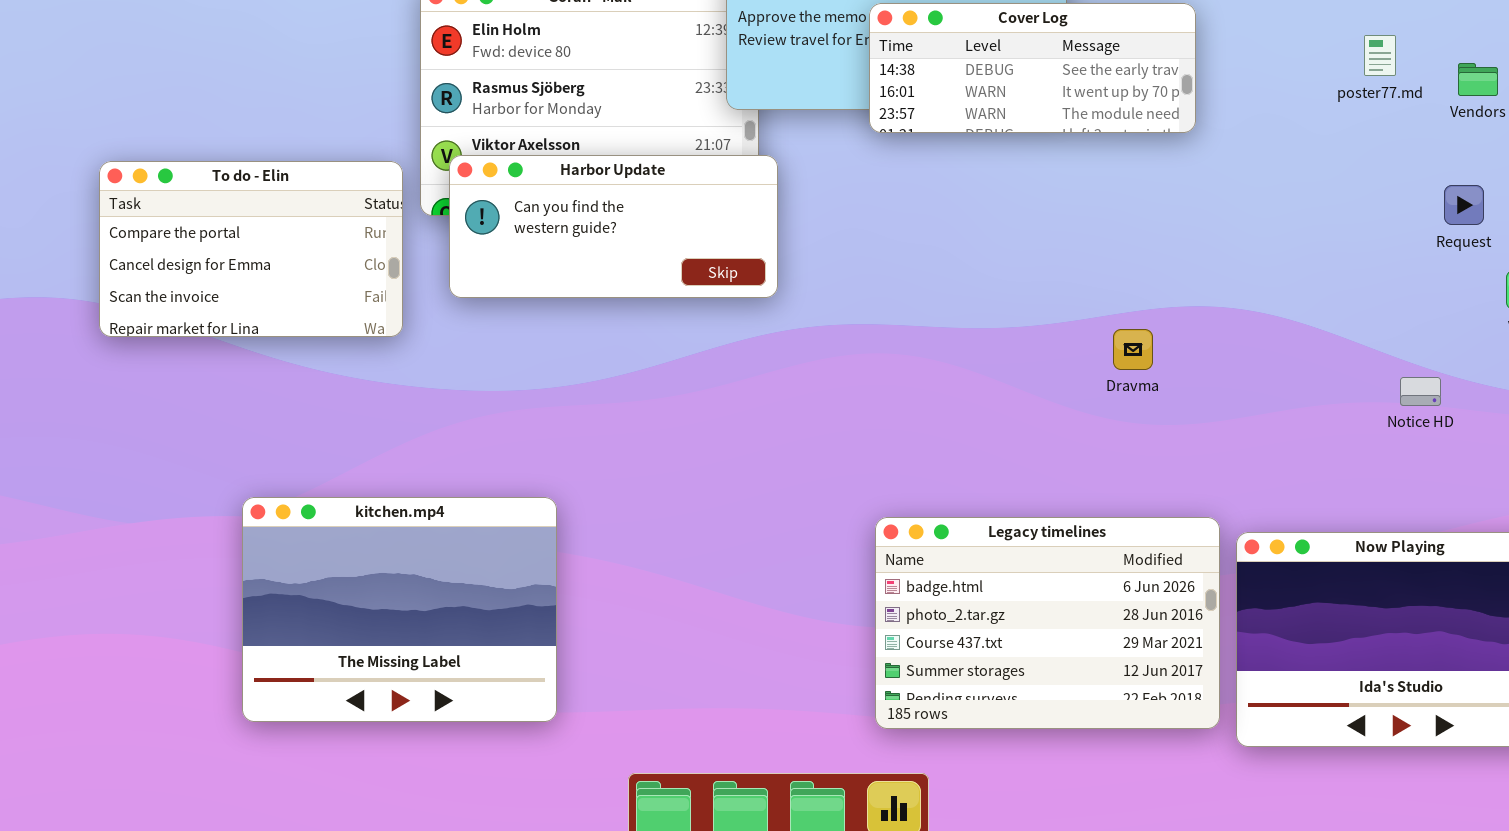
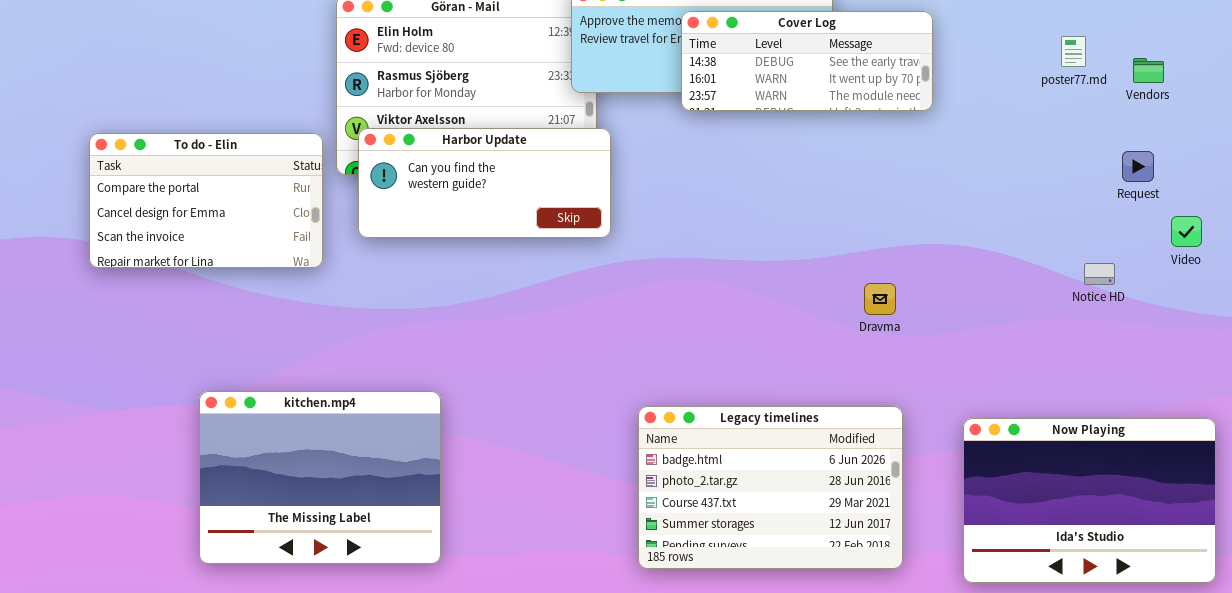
Dravma: [1113,329,1153,370] -> [864,283,896,315], moved
Notice HD: [1400,377,1441,406] -> [1084,263,1115,285], moved
Legacy timelines: [875,517,1220,729] -> [638,406,903,569], moved

